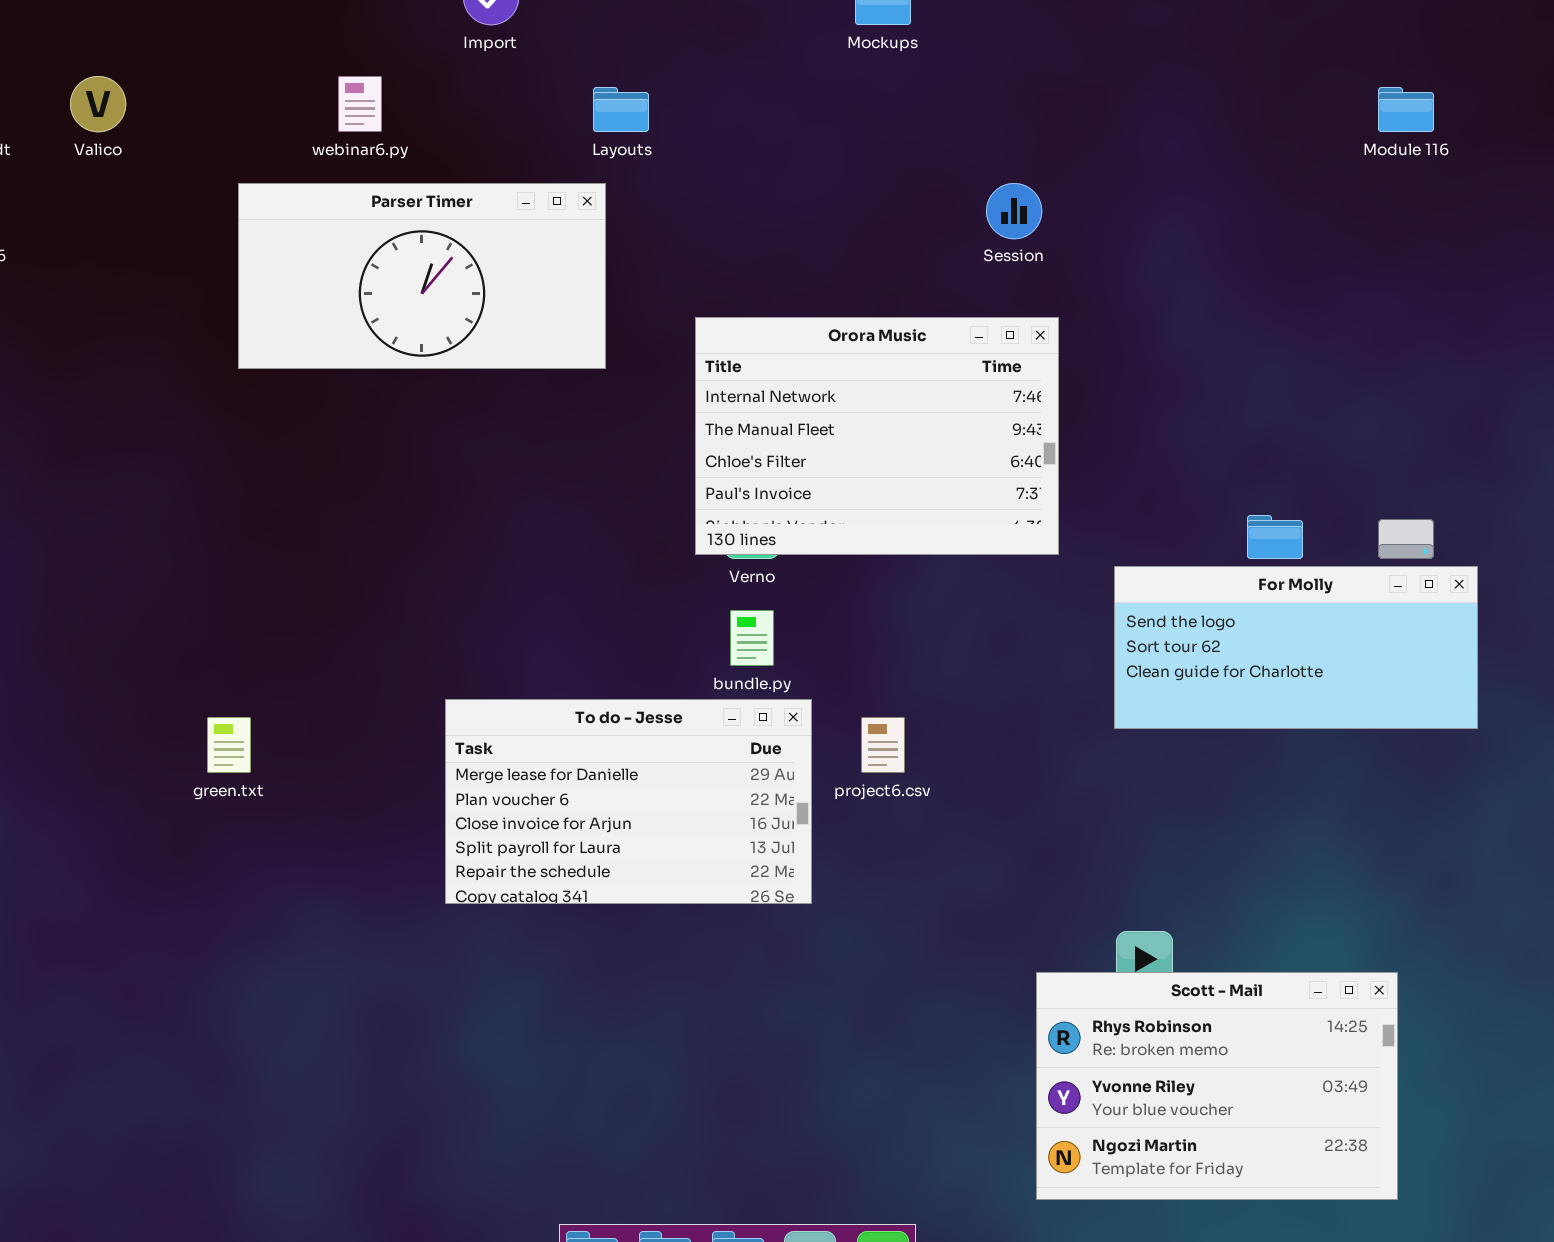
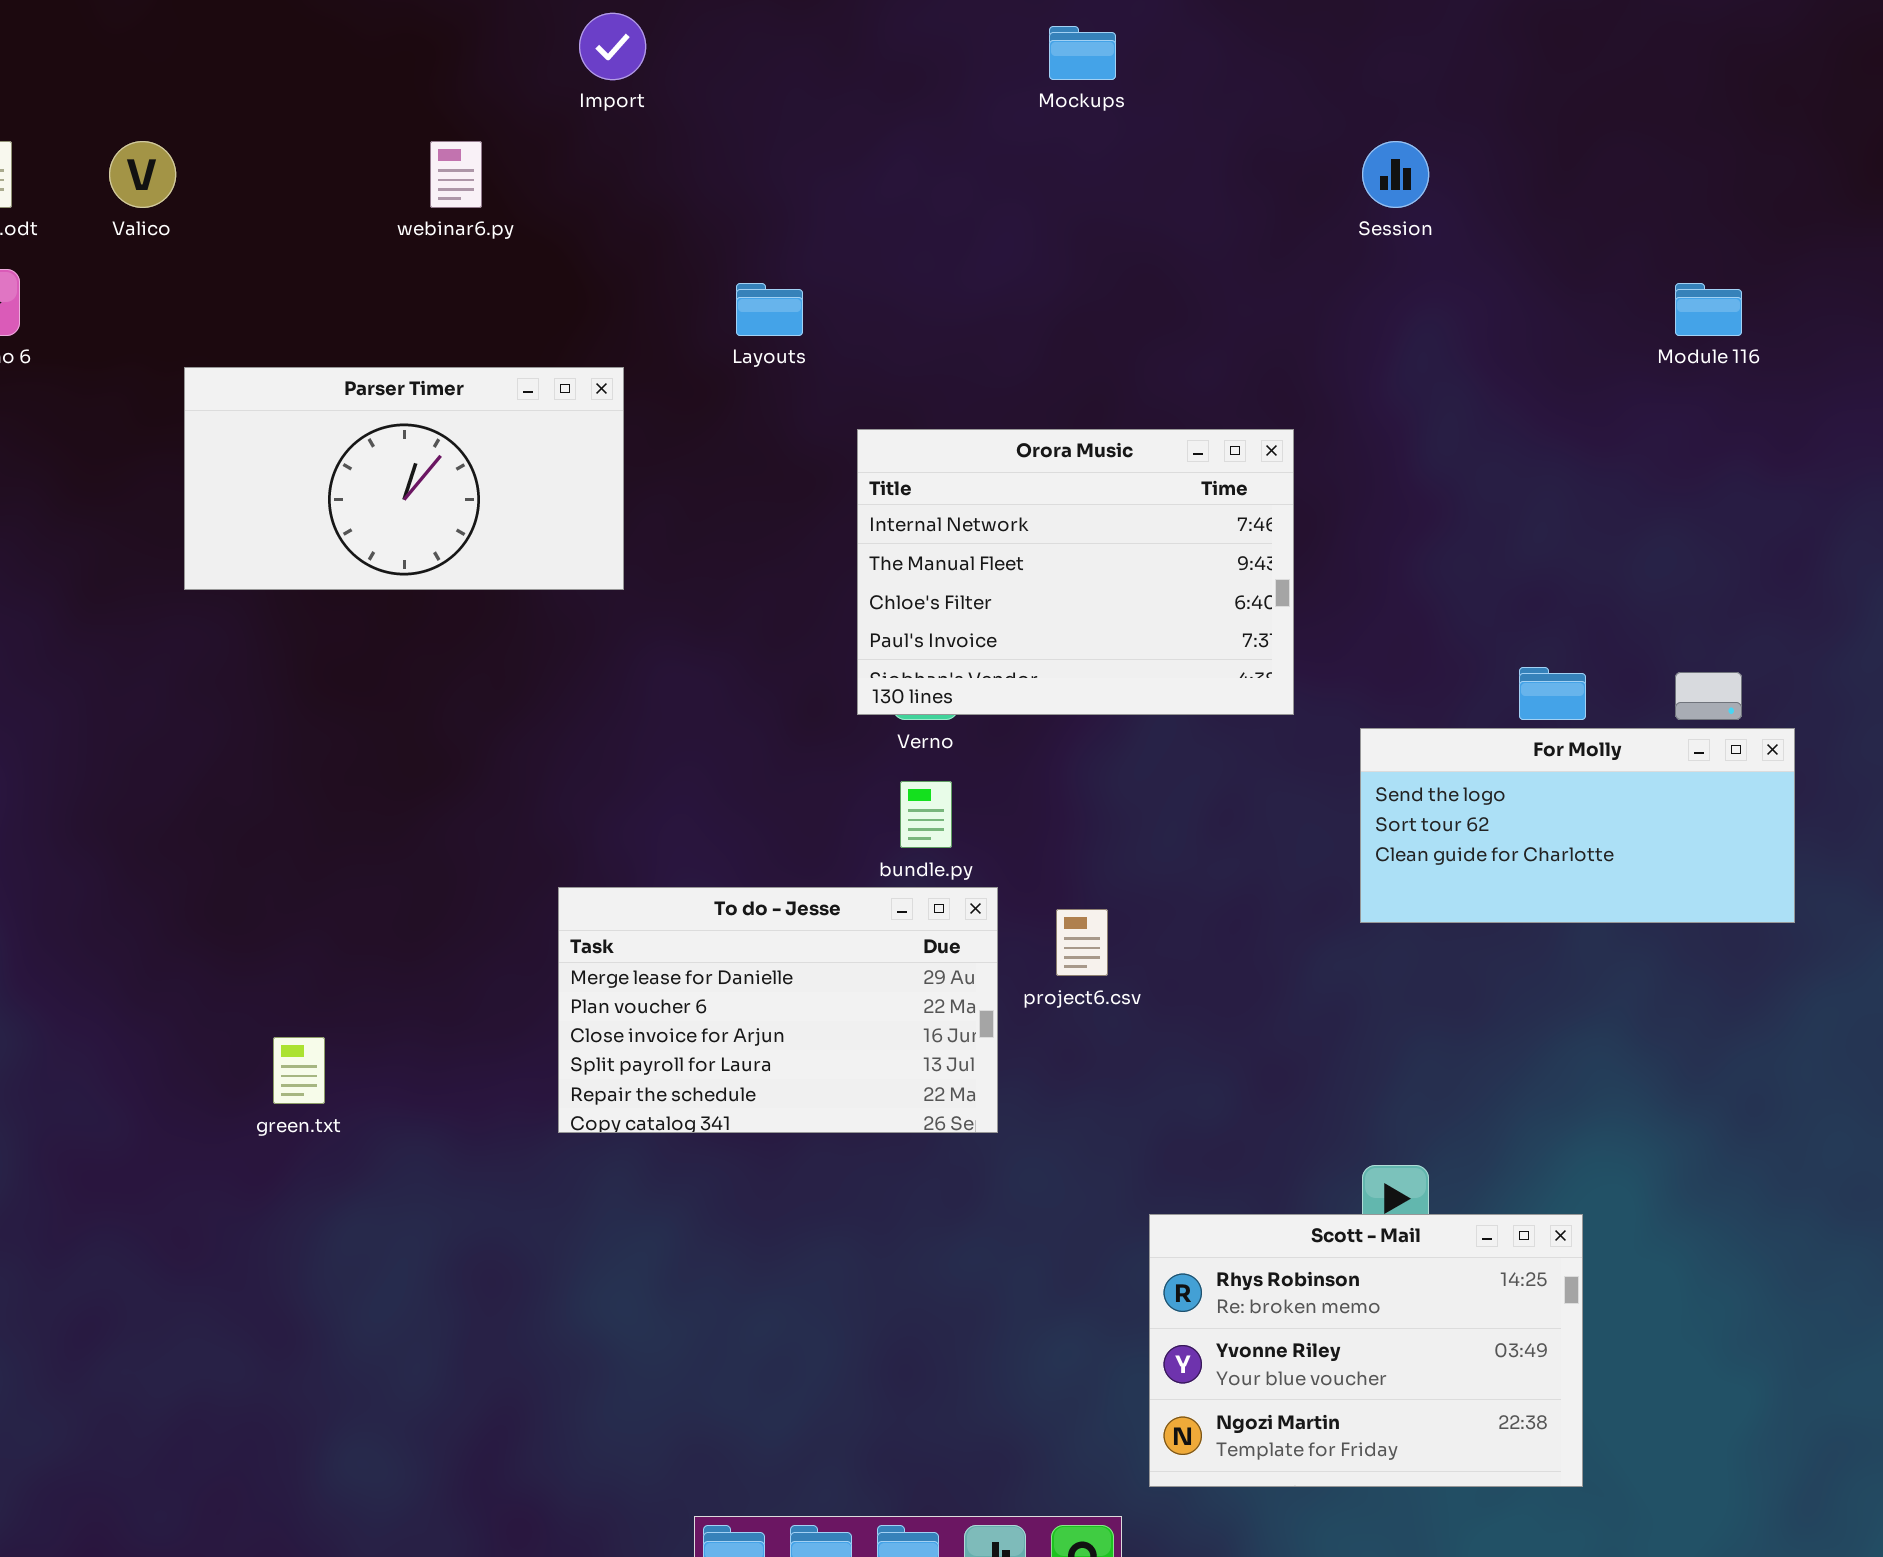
Layouts: [593,87,649,132] -> [736,283,803,336], moved
Module 116: [1378,87,1434,132] -> [1675,283,1742,336], moved
Parser Timer: [238,183,606,369] -> [184,367,624,590], moved
Session: [986,183,1042,239] -> [1362,141,1429,208], moved
green.txt: [207,717,251,773] -> [273,1037,325,1104], moved
Scott - Mail: [1036,972,1398,1200] -> [1149,1214,1583,1487], moved

